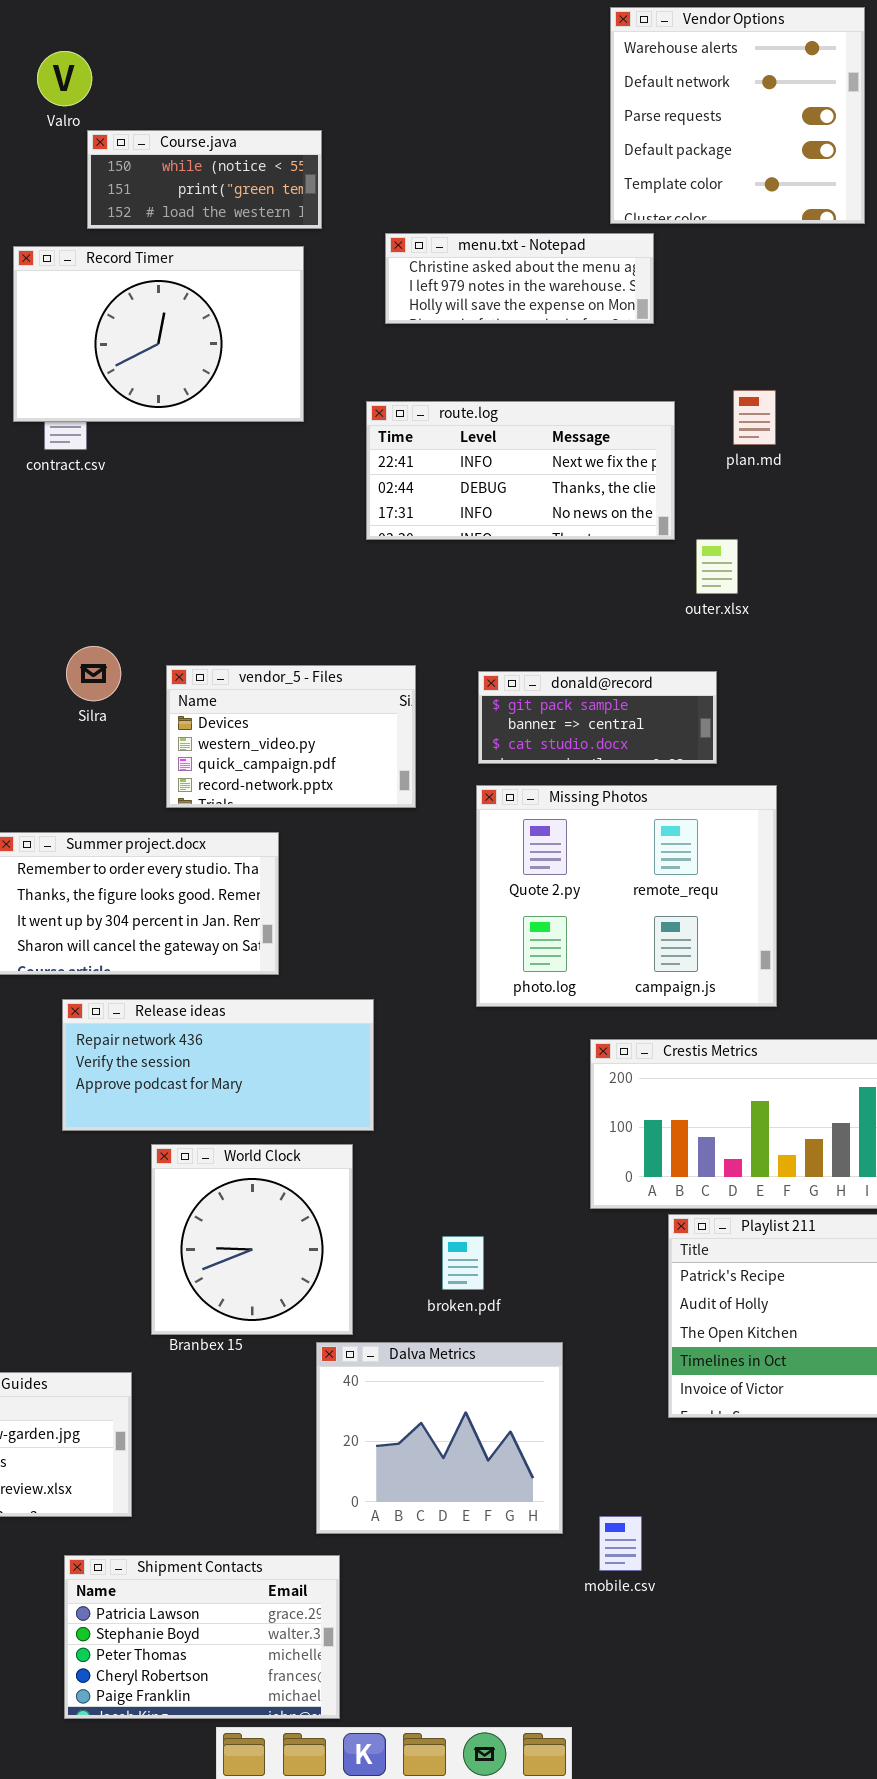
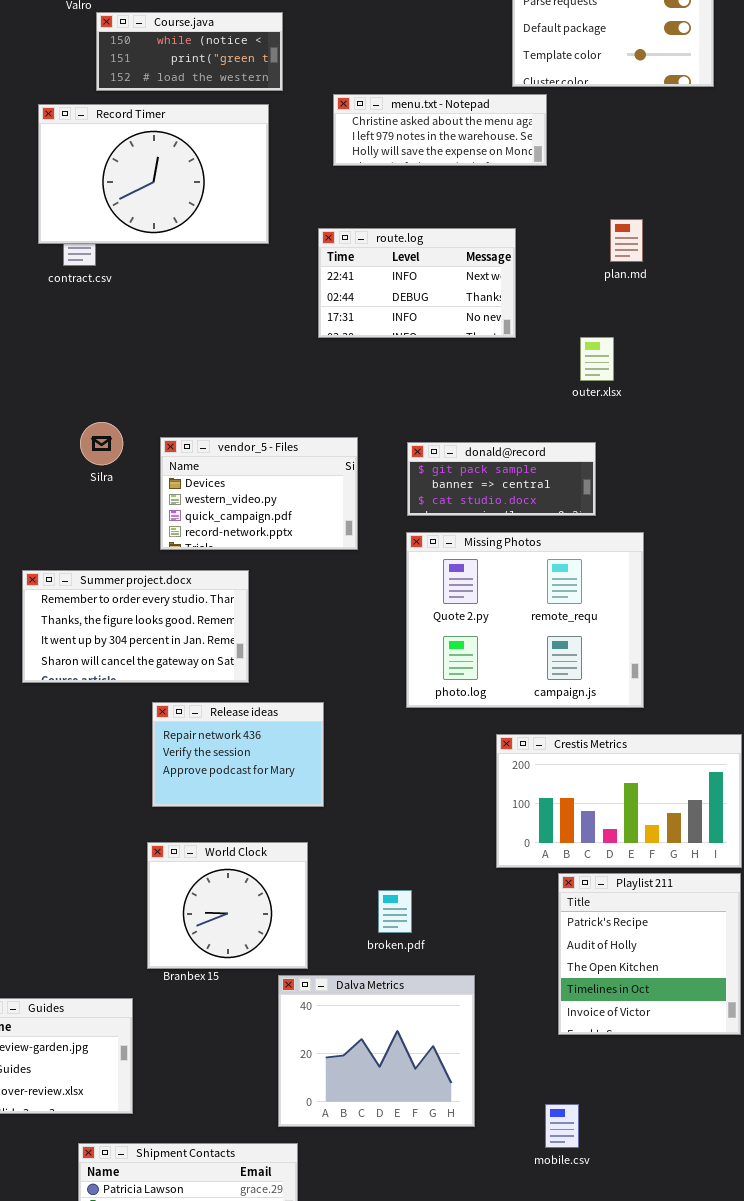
route.log: [366,401,675,540] -> [318,228,516,338], resized
Release ideas: [62,999,374,1131] -> [152,702,324,807], resized
World Clock: [151,1144,353,1335] -> [147,842,308,969], resized
mobile.csv: [599,1516,642,1571] -> [545,1104,579,1148], moved

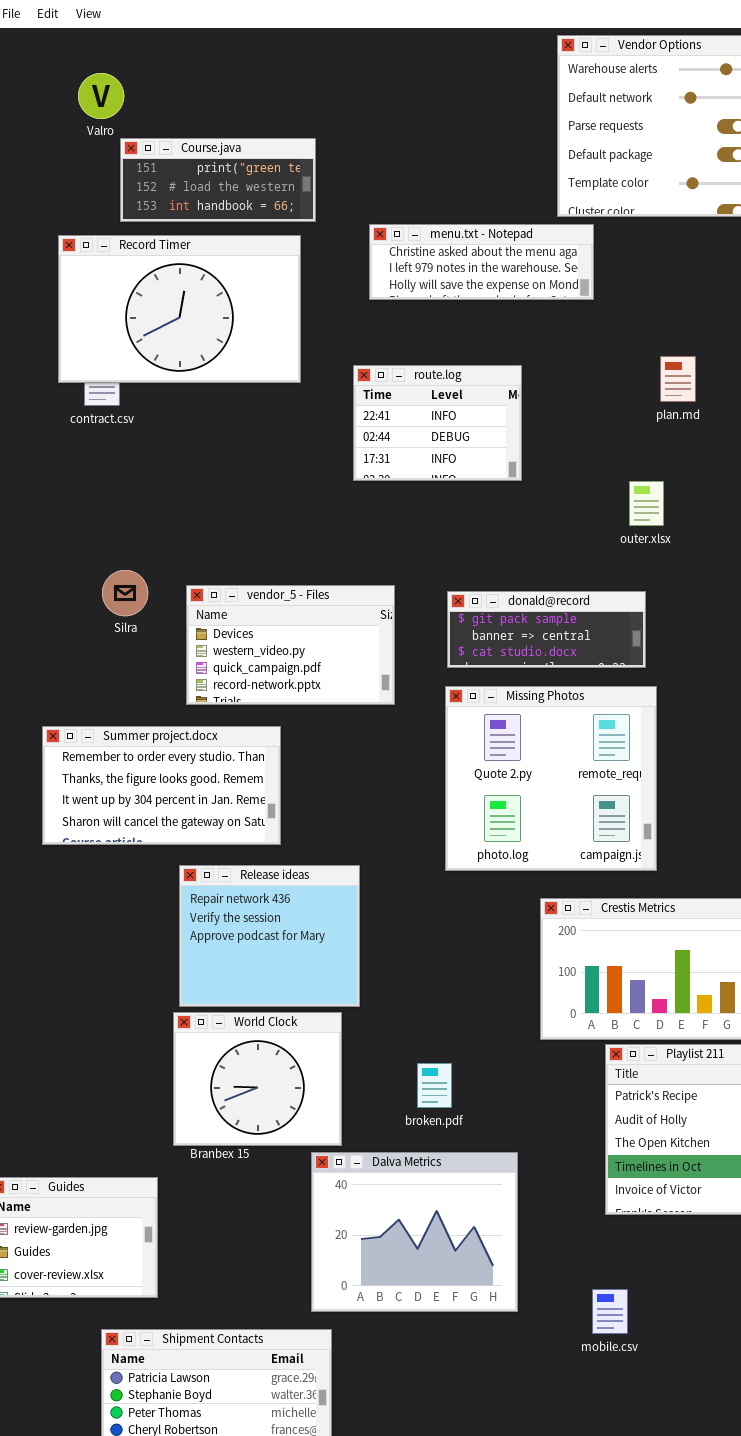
Course.java: [96,12,283,91] -> [120,138,316,222], scrolled down 1 row
route.log: [318,228,516,338] -> [353,365,522,481], resized
Missing Photos: [406,532,644,708] -> [445,686,657,871], resized
Release ideas: [152,702,324,807] -> [179,865,360,1007], resized

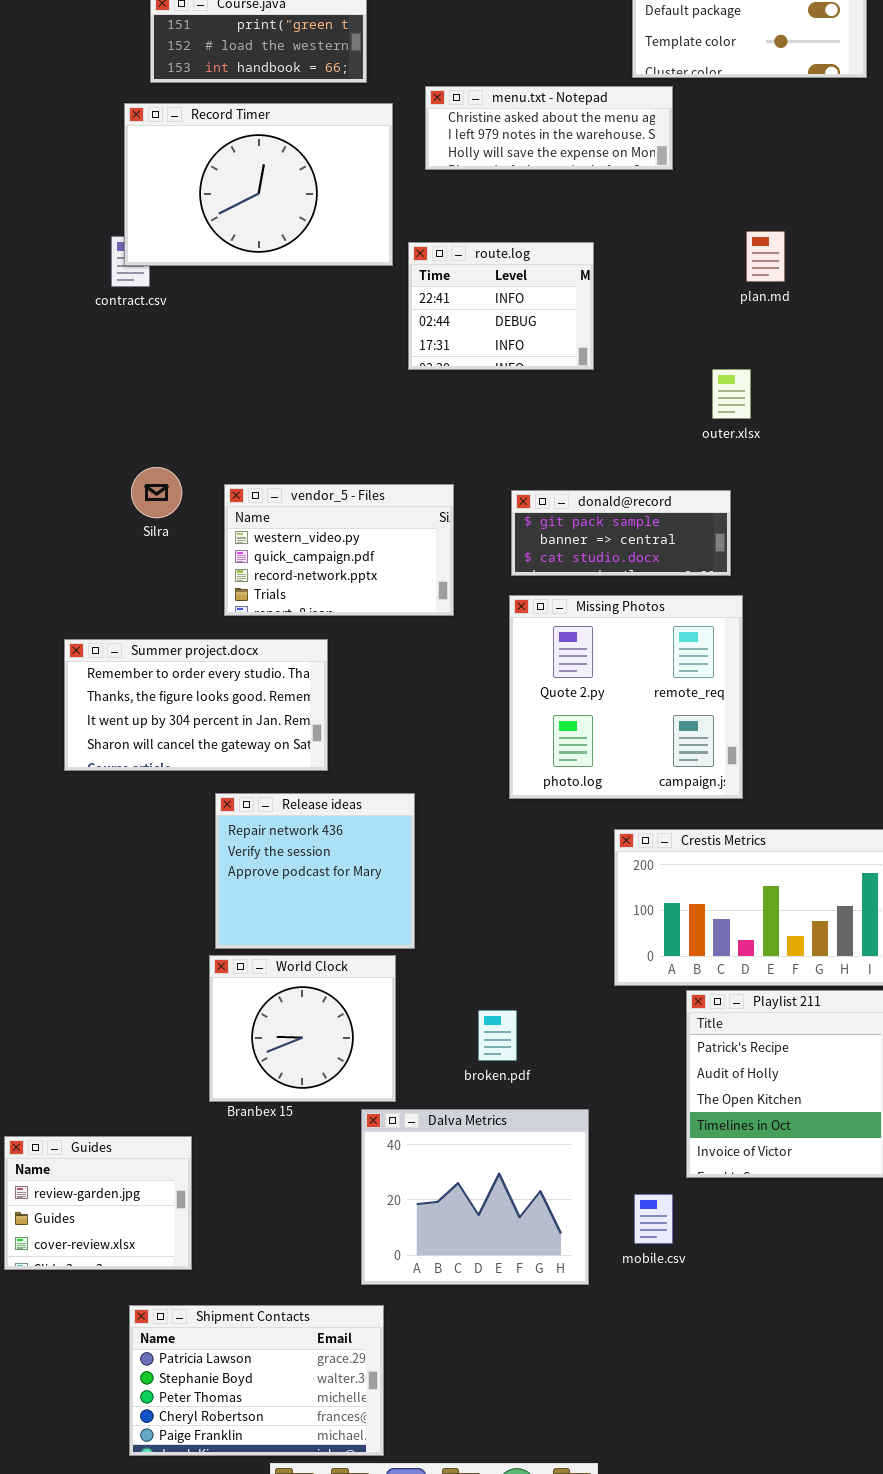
Record Timer: [58,235,301,383] -> [124,103,393,266], moved
vendor_5 - Files: [186,585,395,705] -> [224,484,454,616], scrolled down 1 row
mobile.csv: [592,1289,628,1334] -> [634,1194,673,1244], moved

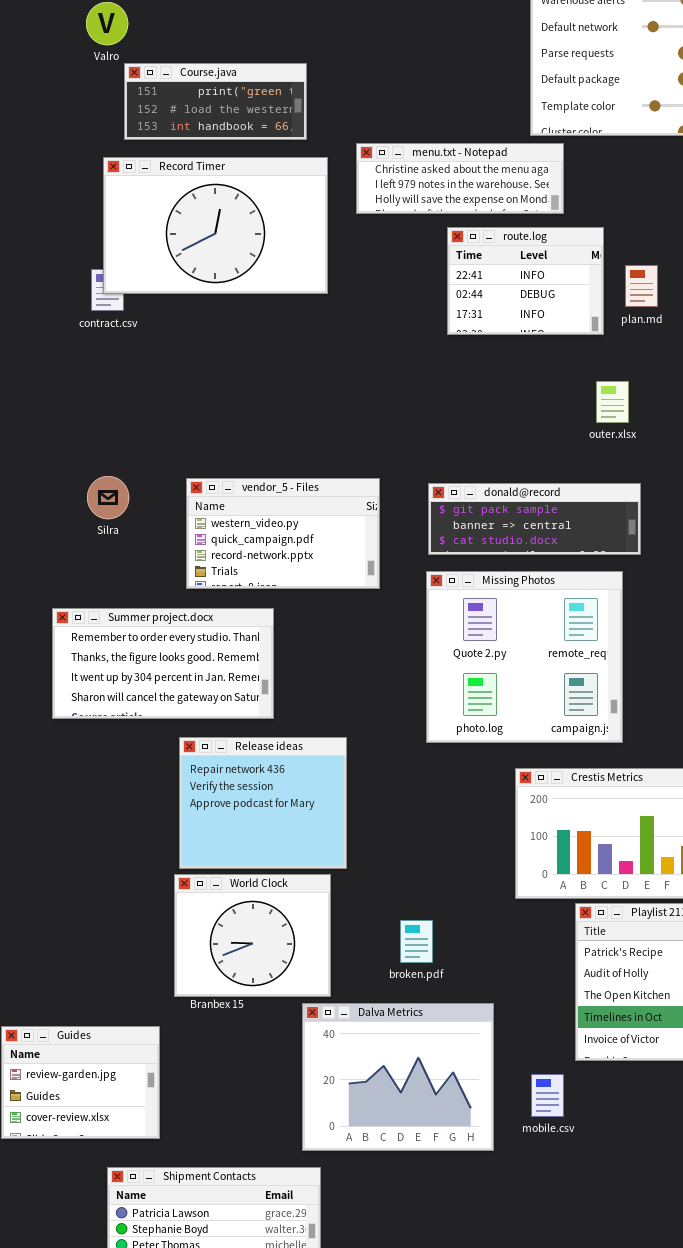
route.log: [408,242,594,370] -> [447,227,604,335], moved
Silra: [131,467,182,518] -> [87,476,129,519], moved
donald@record: [511,490,731,576] -> [428,483,641,555], resized

